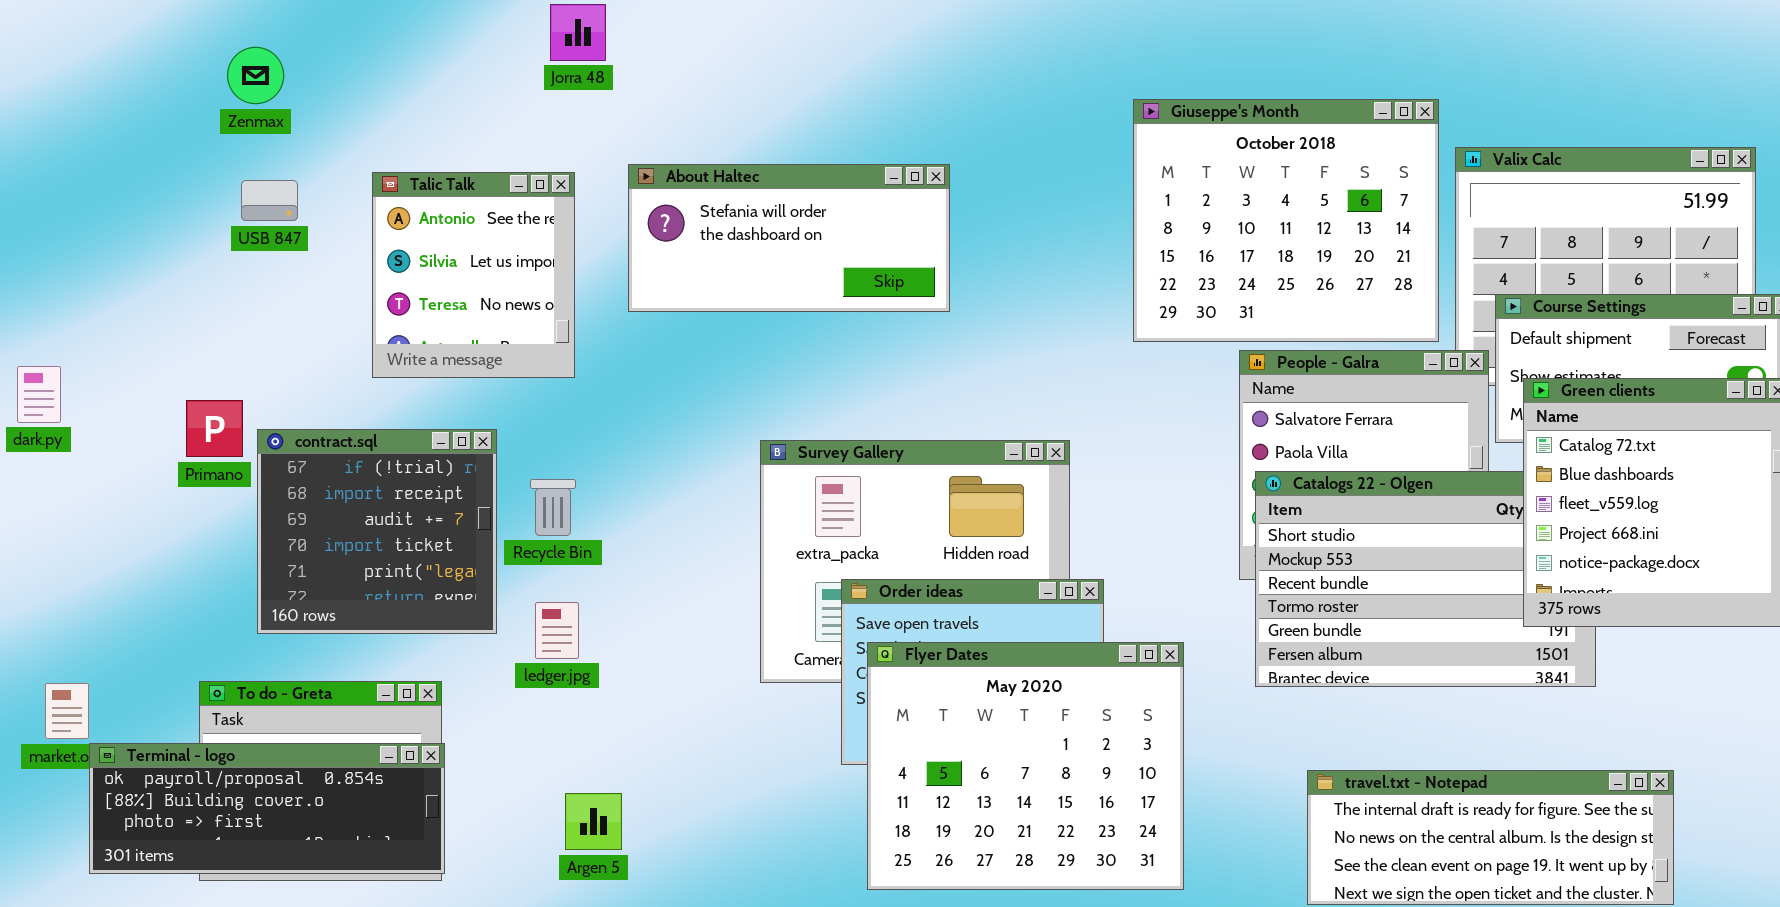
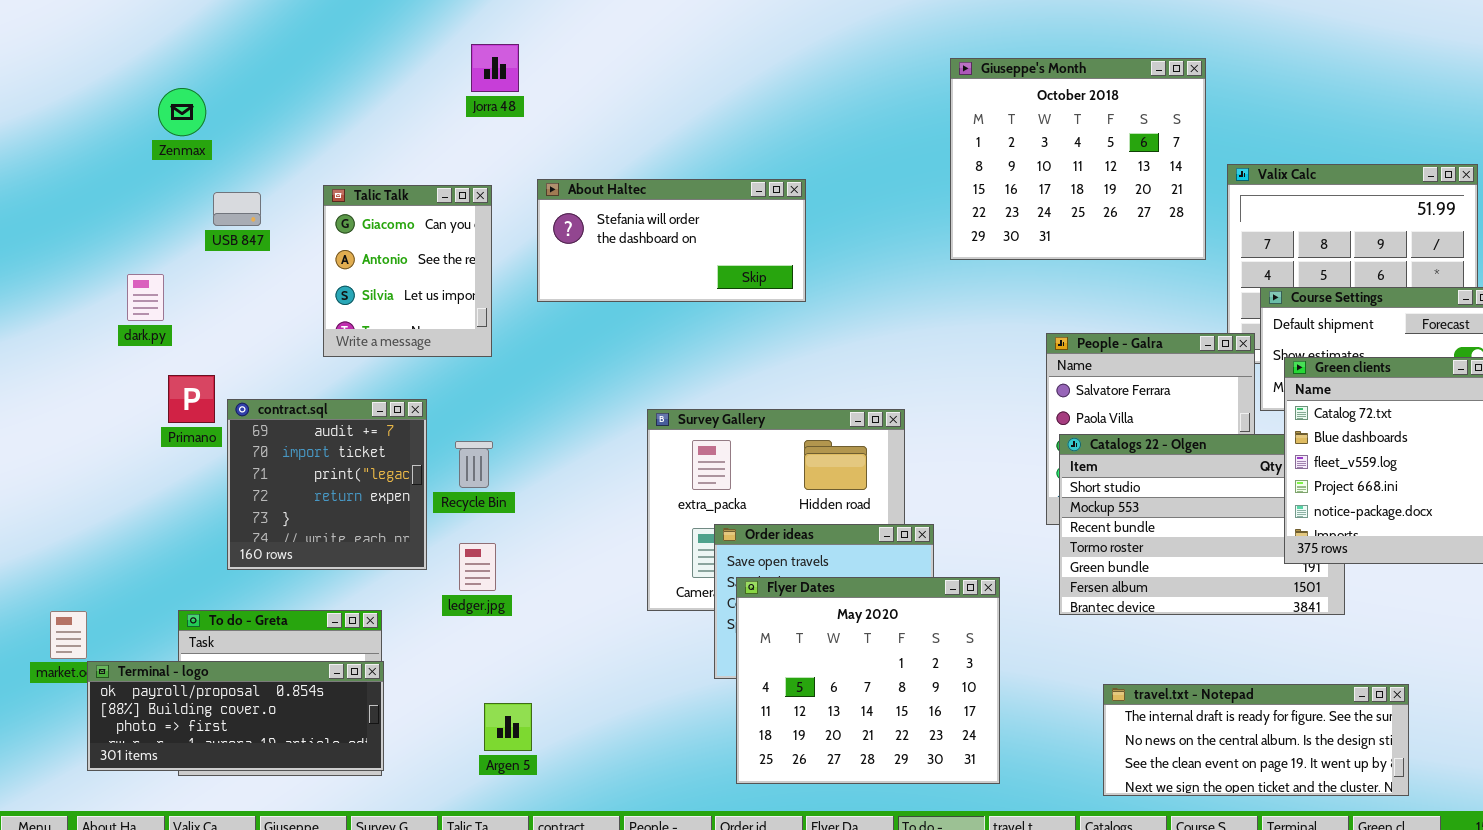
Zenmax: [227,47,284,104] -> [158,88,206,136], moved
Giuseppe's Month: [1133,99,1439,342] -> [950,58,1206,260], moved
Talic Talk: [372,172,575,378] -> [323,185,492,357], scrolled up 1 row
dark.py: [17,366,61,423] -> [127,274,164,321], moved
contract.sql: [257,429,497,634] -> [227,399,427,570], scrolled down 2 rows

